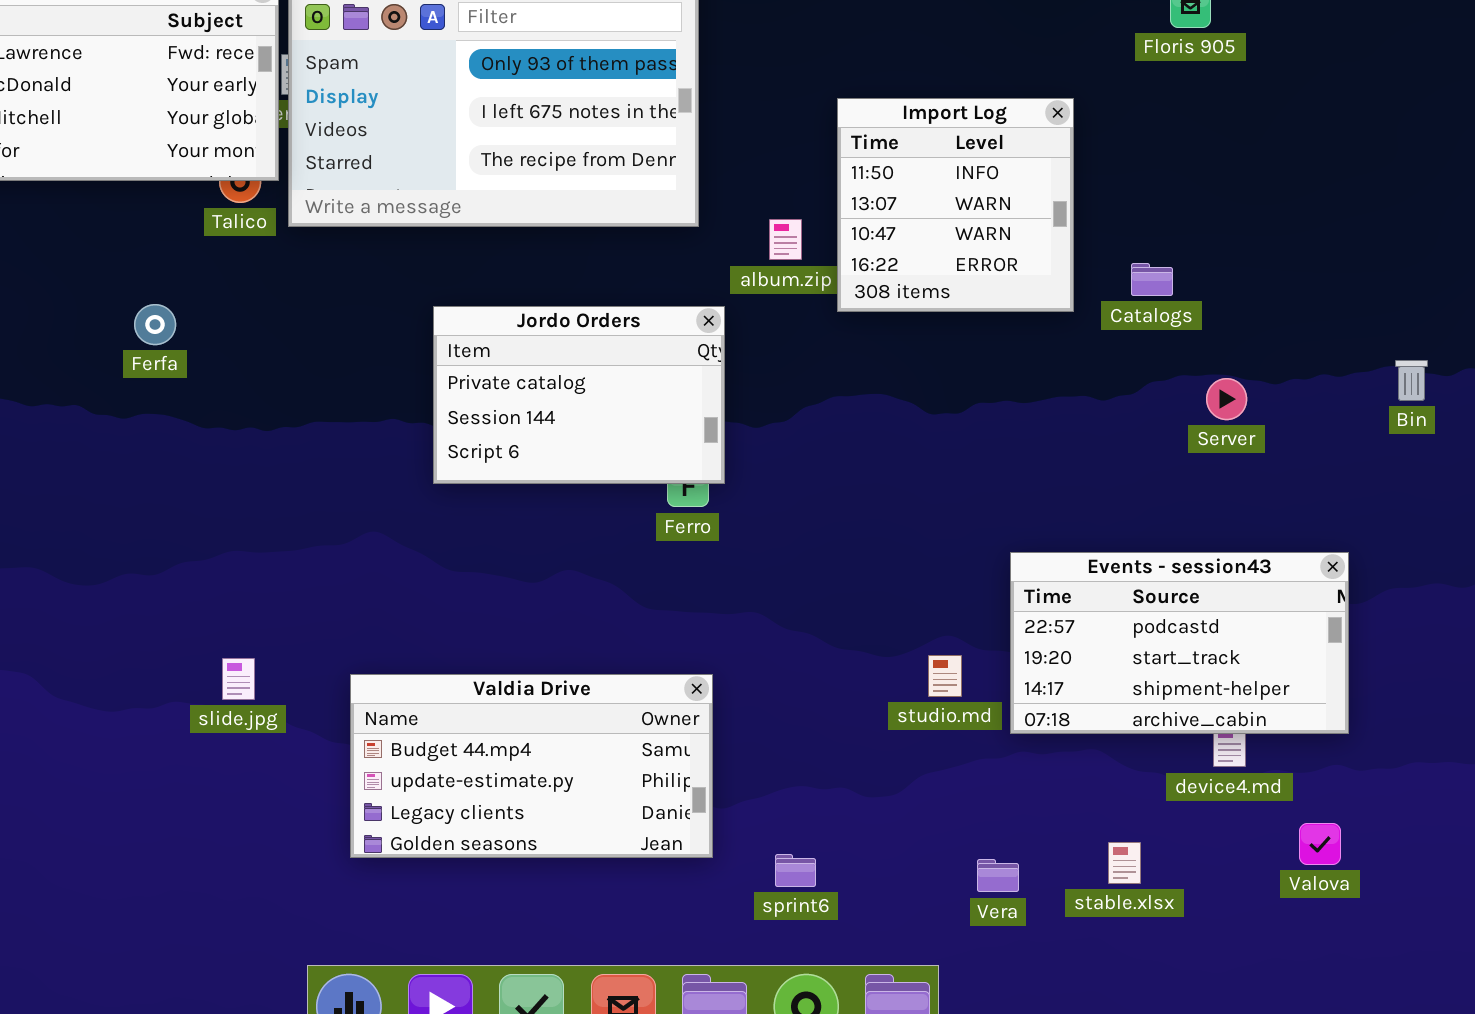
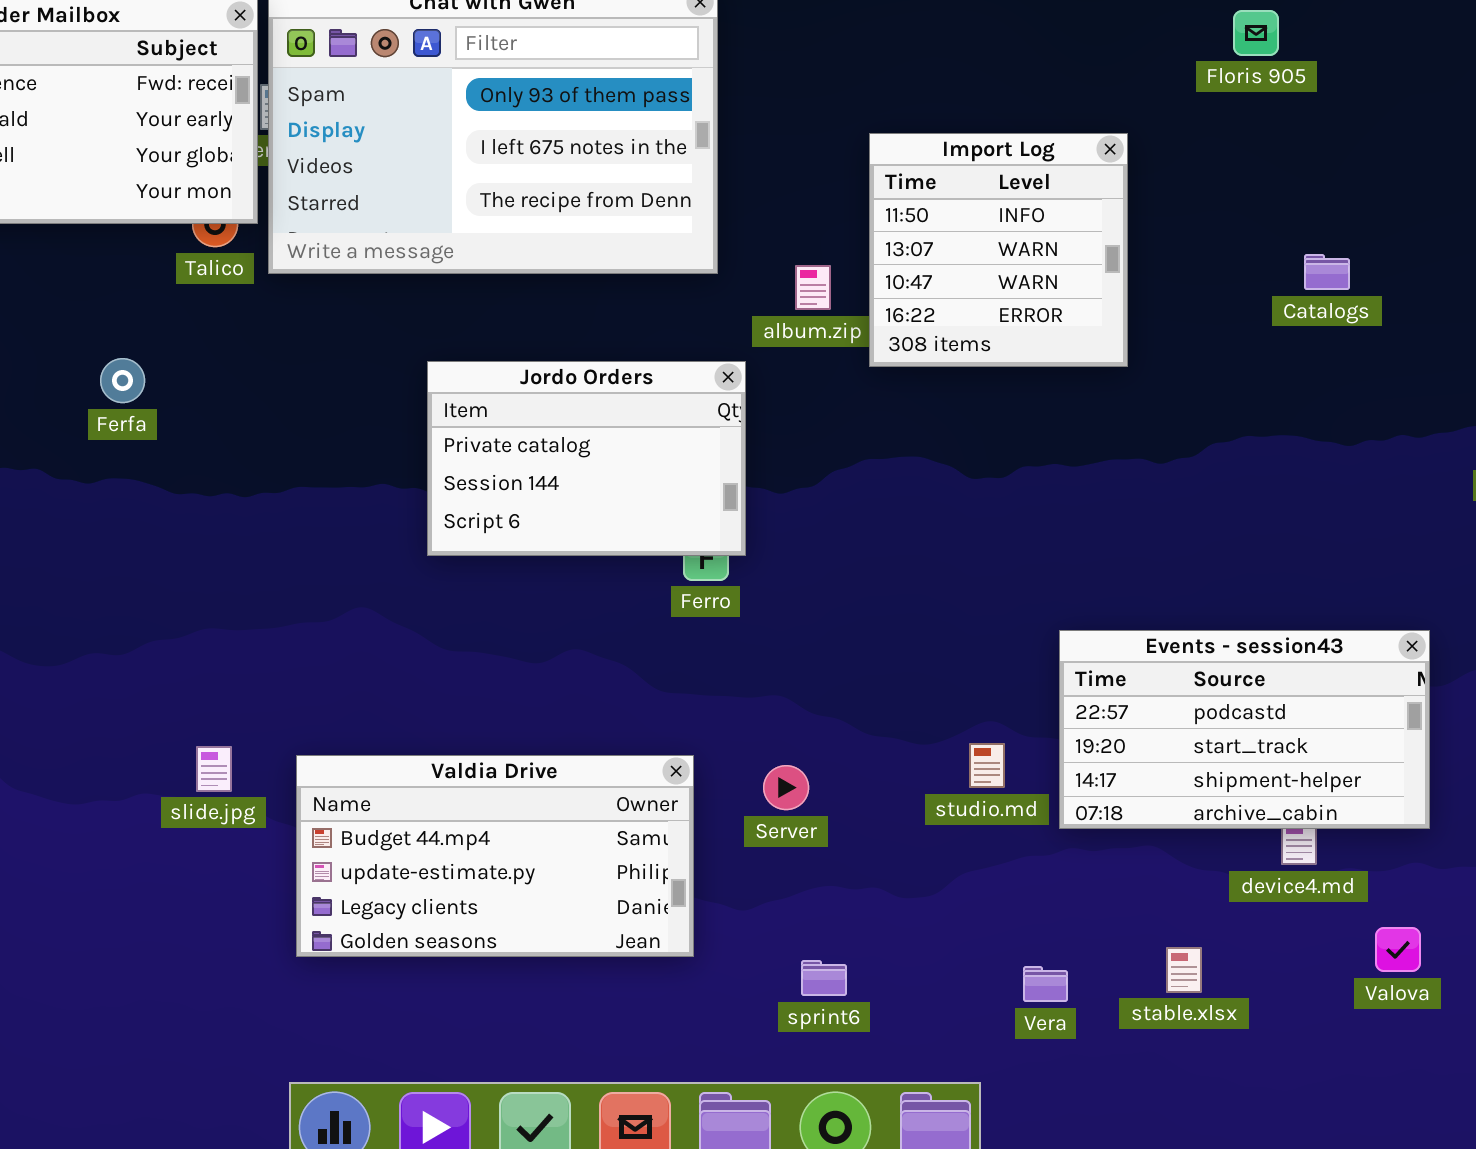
Catalogs: [1131,263,1173,296] -> [1304,254,1350,290], moved
Server: [1206,378,1247,420] -> [763,765,809,810], moved
Valdia Drive: [350,674,713,858] -> [296,755,694,957], moved

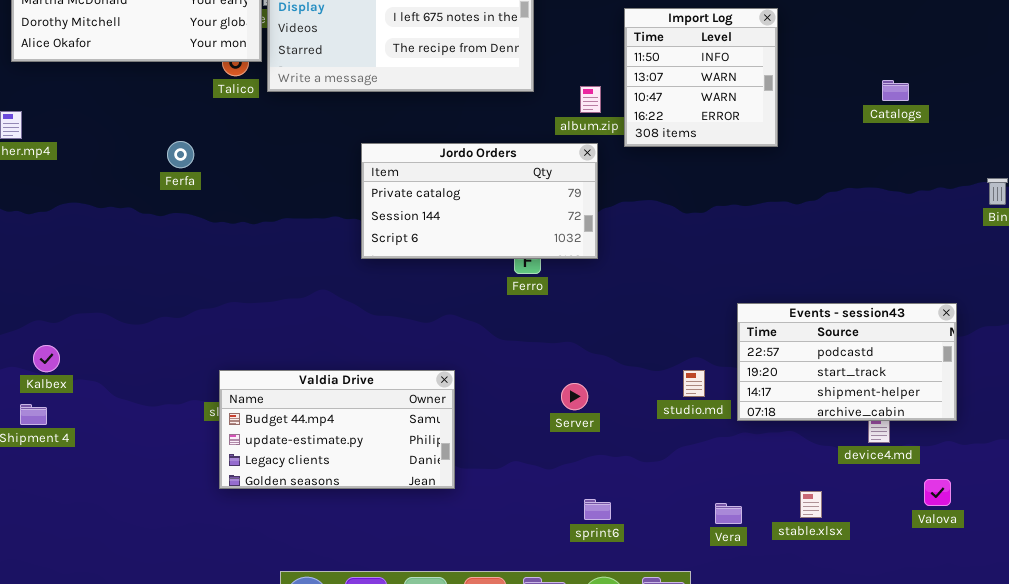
Jordo Orders: [427,361,746,556] -> [361,143,598,259], resized
Valdia Drive: [296,755,694,957] -> [219,370,455,489], moved

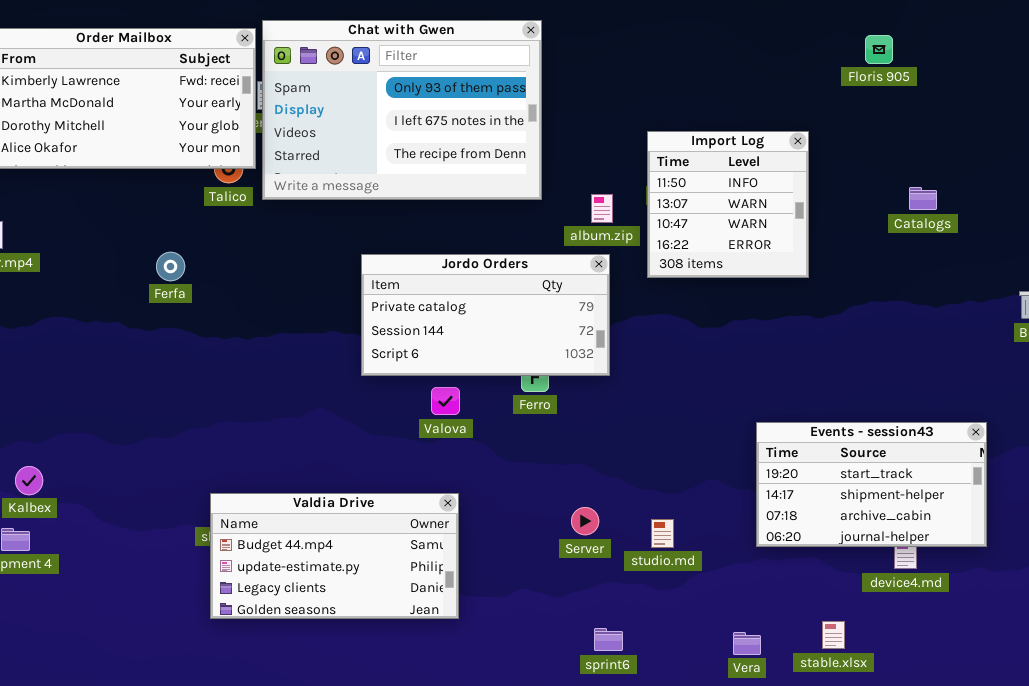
Import Log: [624,8,778,147] -> [647,131,809,278], moved
Events - session43: [737,303,957,421] -> [756,422,987,547], scrolled down 1 row
studio.md: [683,370,705,397] -> [651,519,674,548], moved
Valova: [924,479,951,506] -> [431,387,460,415], moved

